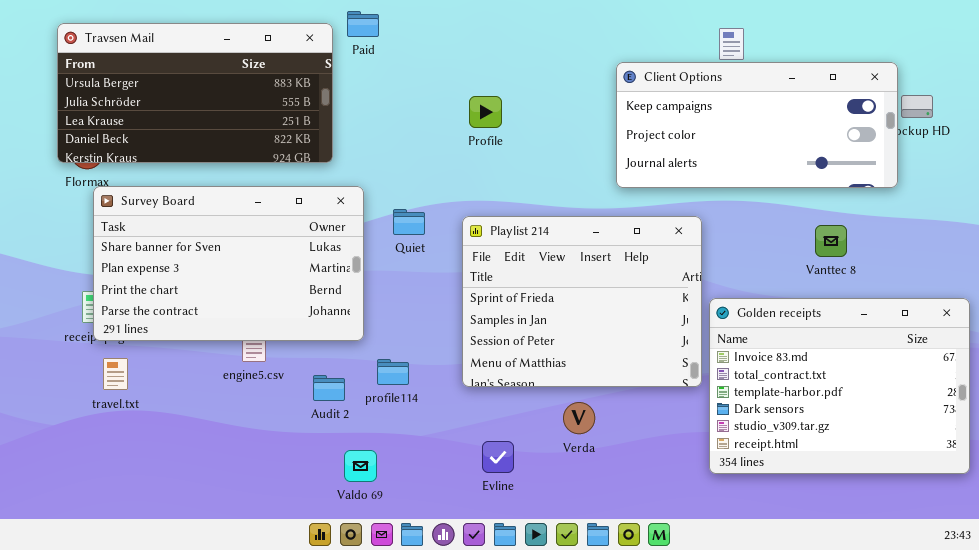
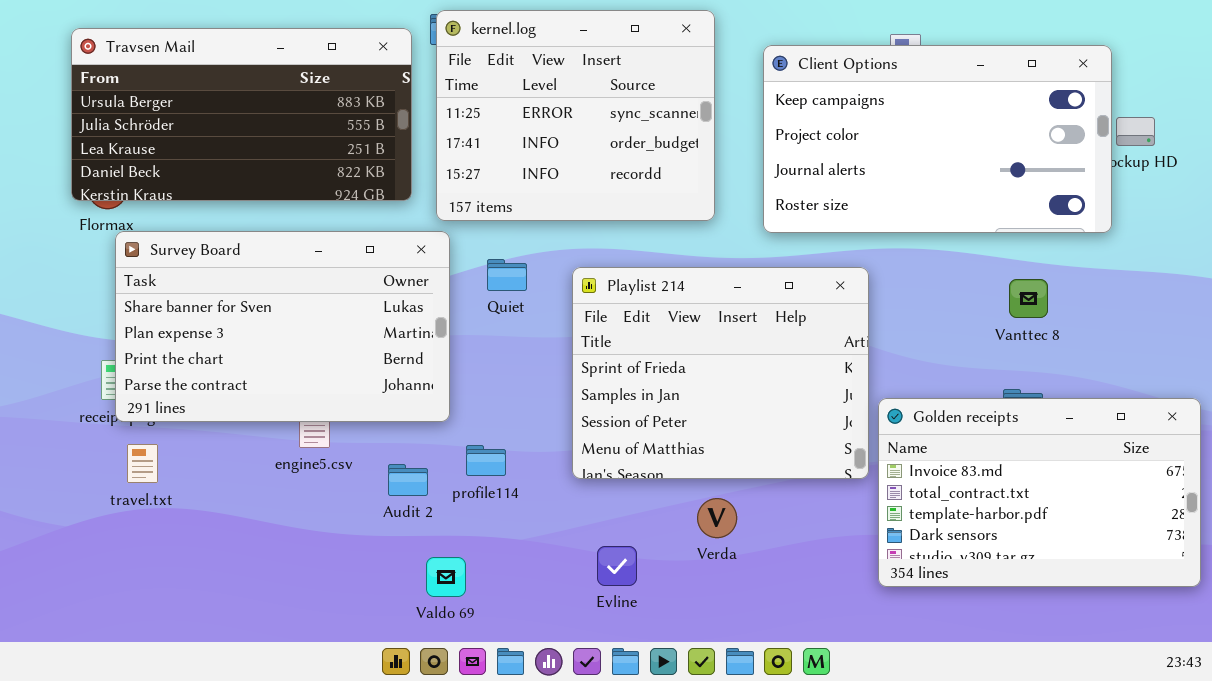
kernel.log: none -> [436,10,715,221], opened
Client Options: [616,62,898,188] -> [763,45,1112,233], resized
Golden receipts: [709,298,970,474] -> [878,398,1201,587], resized

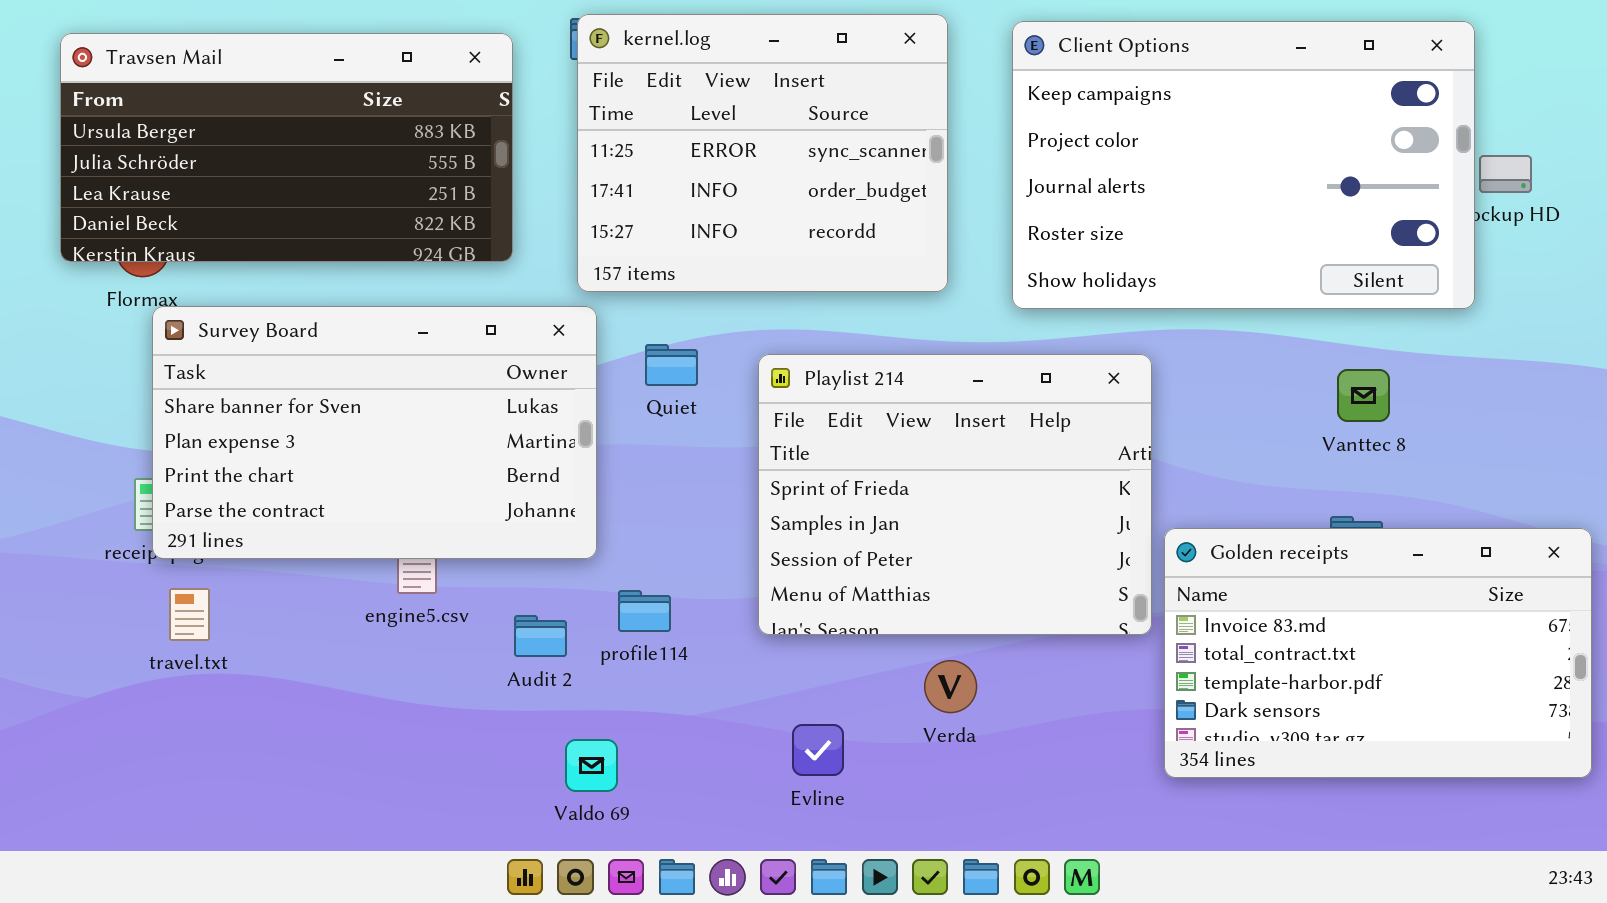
Travsen Mail: [71,28,412,201] -> [60,33,513,262], moved
Client Options: [763,45,1112,233] -> [1012,21,1475,309], resized

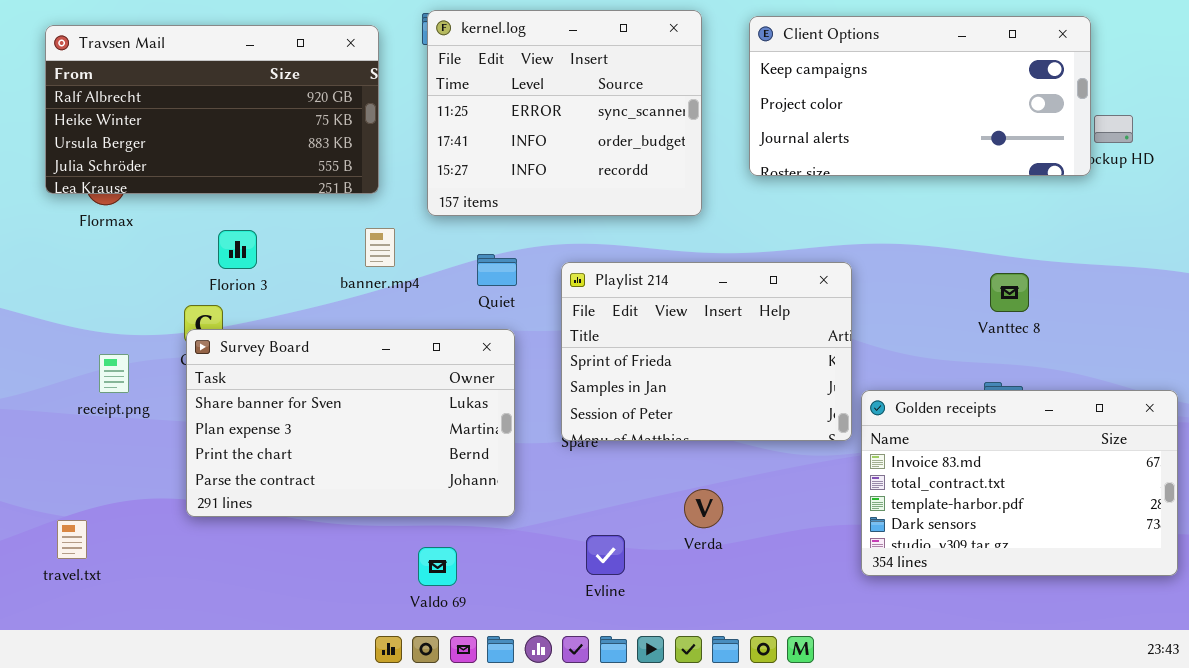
Client Options: [1012,21,1475,309] -> [749,16,1091,176], resized
Travsen Mail: [60,33,513,262] -> [45,25,379,194], scrolled up 2 rows
Survey Board: [152,306,597,559] -> [186,329,515,517], moved
Playlist 214: [758,354,1152,635] -> [561,262,852,441], resized
travel.txt: [169,588,210,641] -> [57,520,87,559], moved

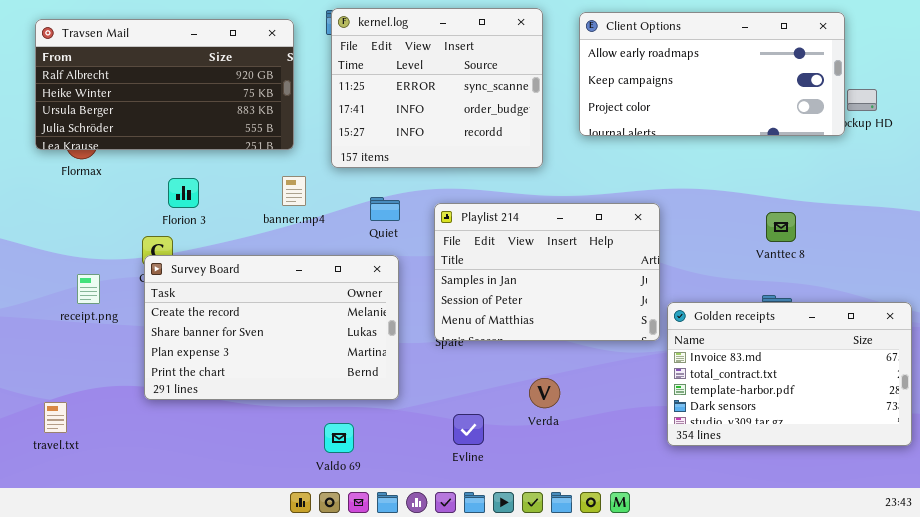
Client Options: [749,16,1091,176] -> [579,12,845,136], scrolled up 1 row
Playlist 214: [561,262,852,441] -> [434,203,660,341], scrolled down 1 row
Survey Board: [186,329,515,517] -> [144,255,399,400], scrolled up 1 row

